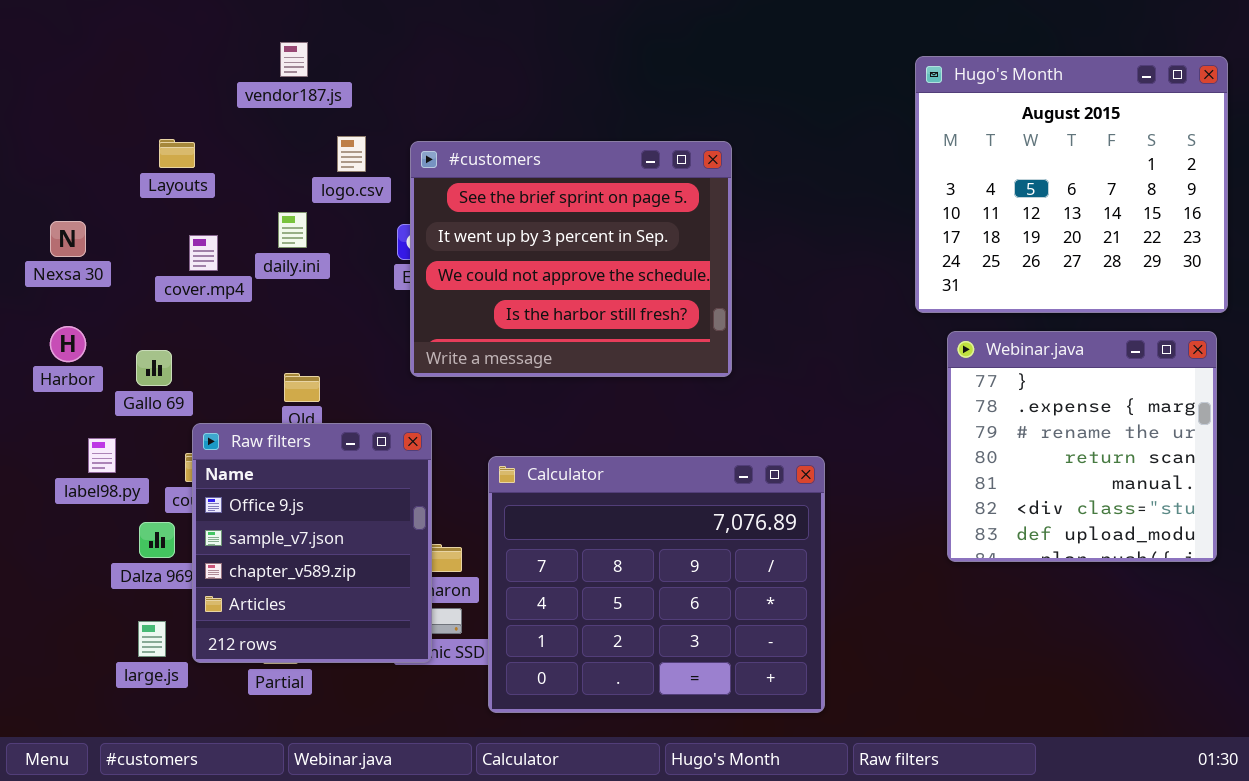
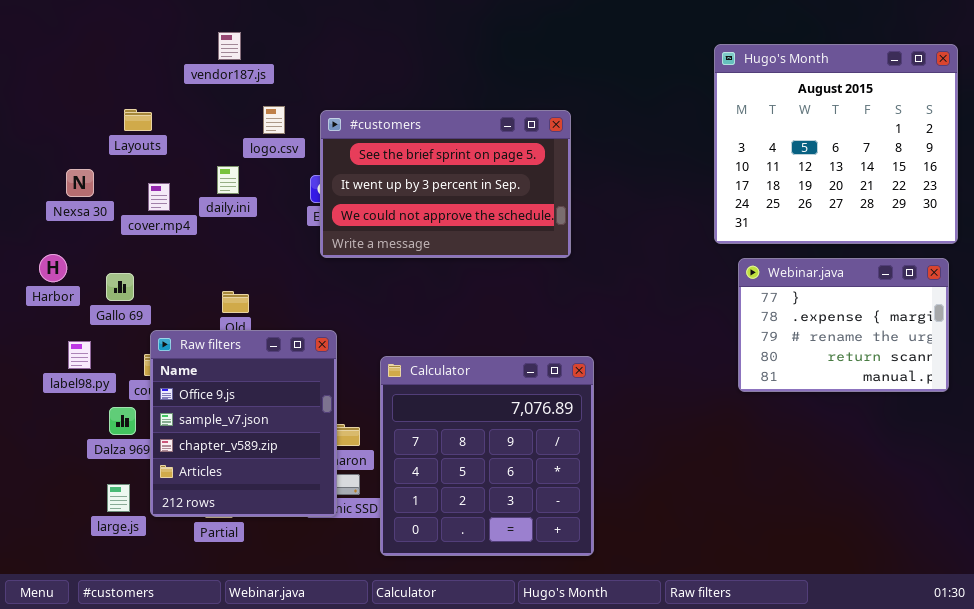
#customers: [410,141,732,377] -> [320,110,571,258], resized
Nexsa 30: [50,221,86,257] -> [66,169,94,197], moved
Webinar.java: [947,331,1217,562] -> [738,258,949,392], resized
Calculator: [488,456,825,713] -> [380,356,594,556], resized

